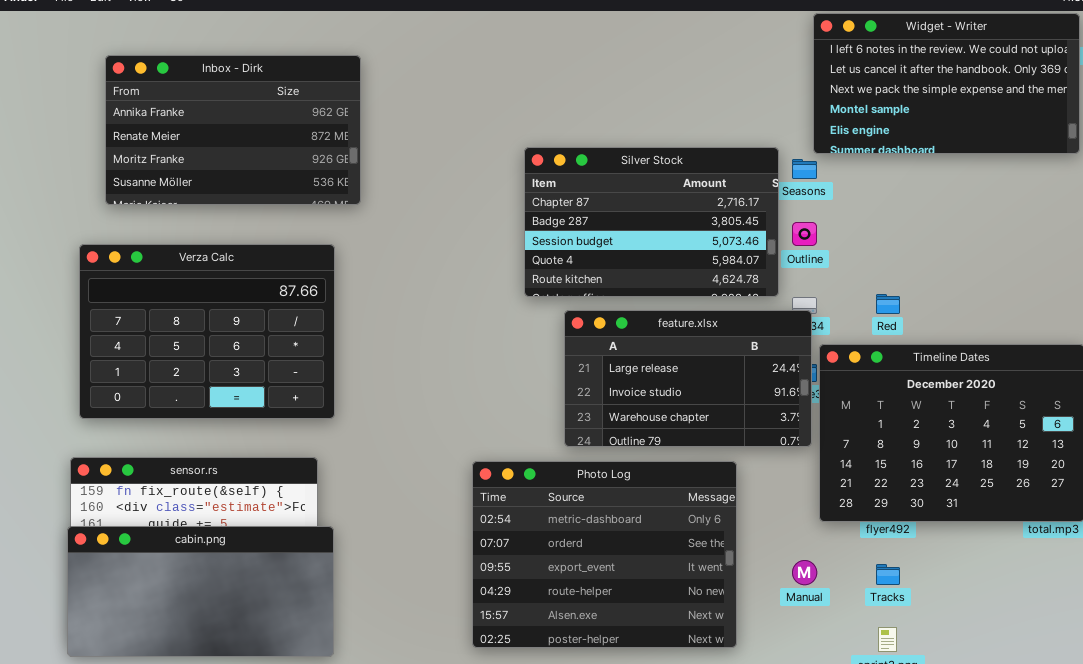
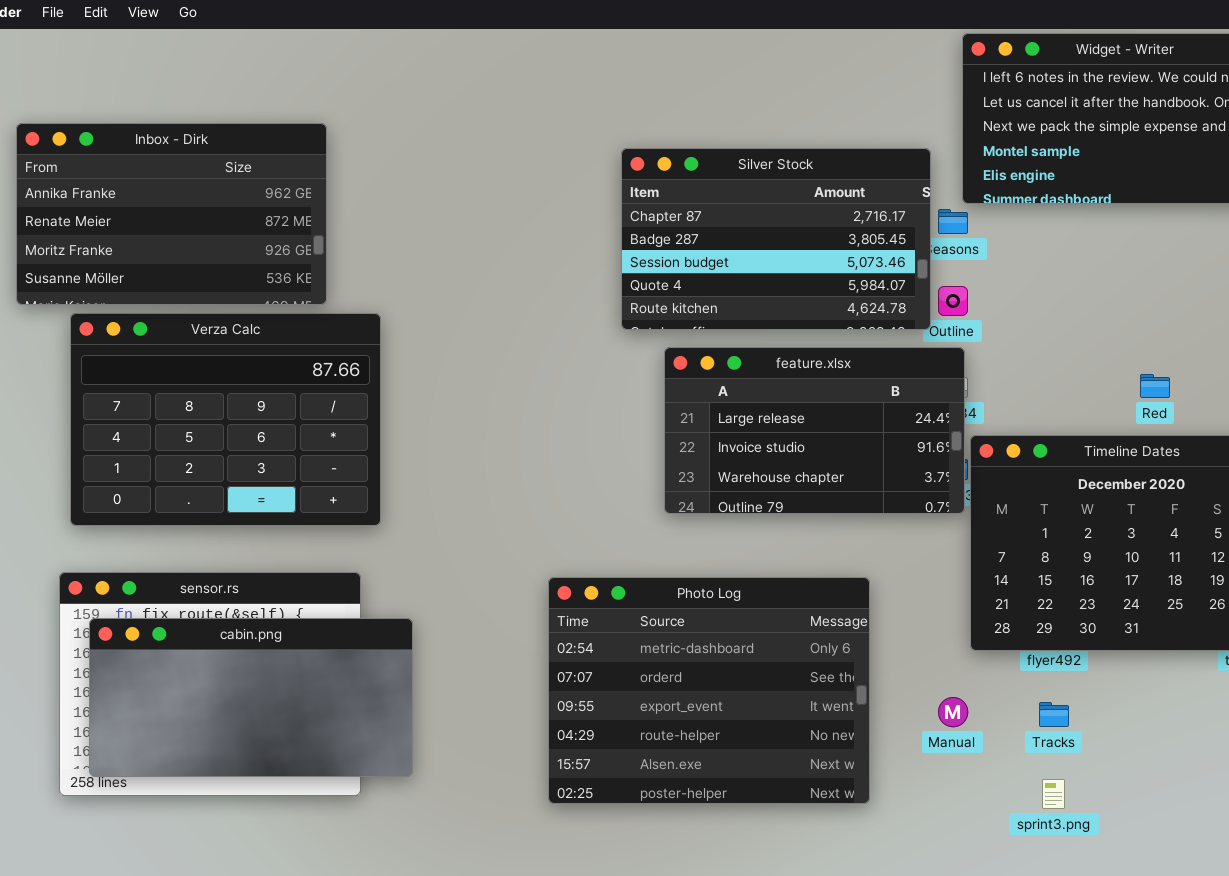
Inbox - Dirk: [105,55,361,205] -> [16,123,327,305], moved
Silver Stock: [524,147,779,297] -> [621,148,931,330], moved
Red: [876,294,900,314] -> [1140,374,1170,398], moved
feature.xlsx: [564,310,812,447] -> [664,347,965,514], moved
cabin.png: [67,526,334,657] -> [89,618,413,777], moved

